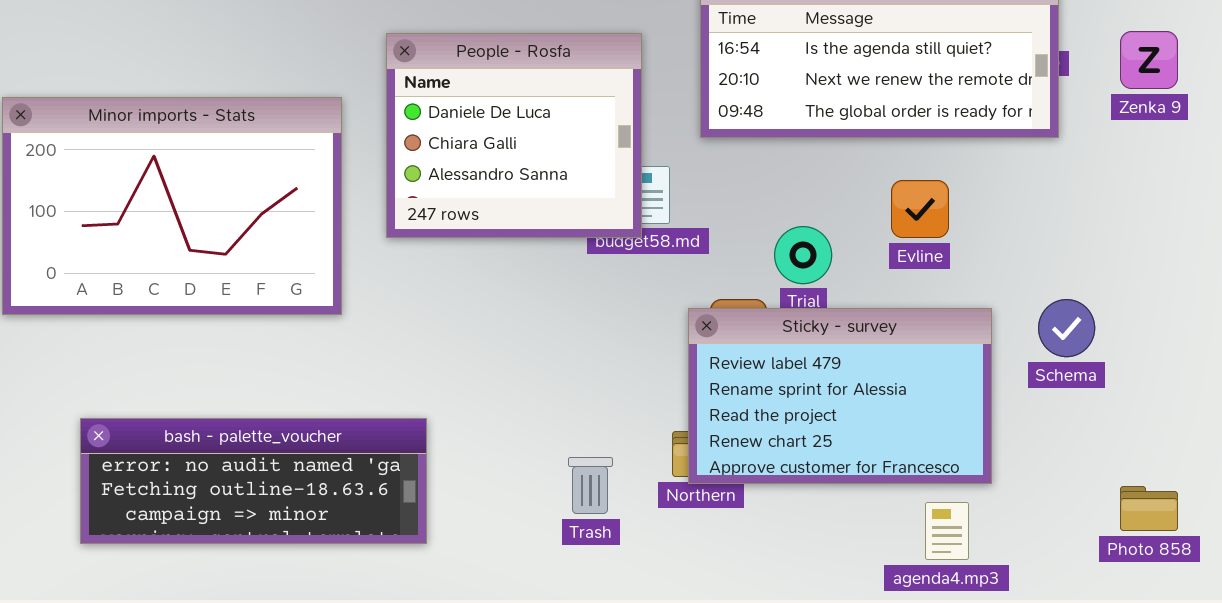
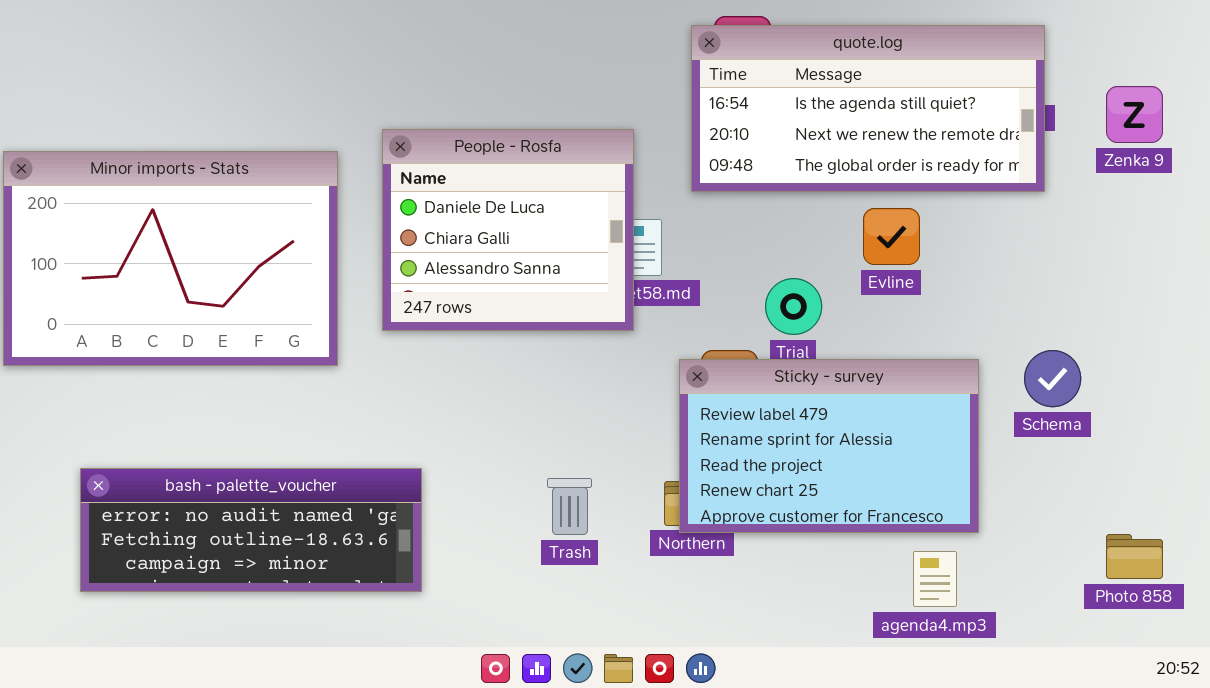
People - Rosfa: [386,33,642,238] -> [382,129,634,331], moved
Evline: [891,180,949,238] -> [863,208,920,265], moved
Trash: [568,457,613,514] -> [547,478,592,535], moved

